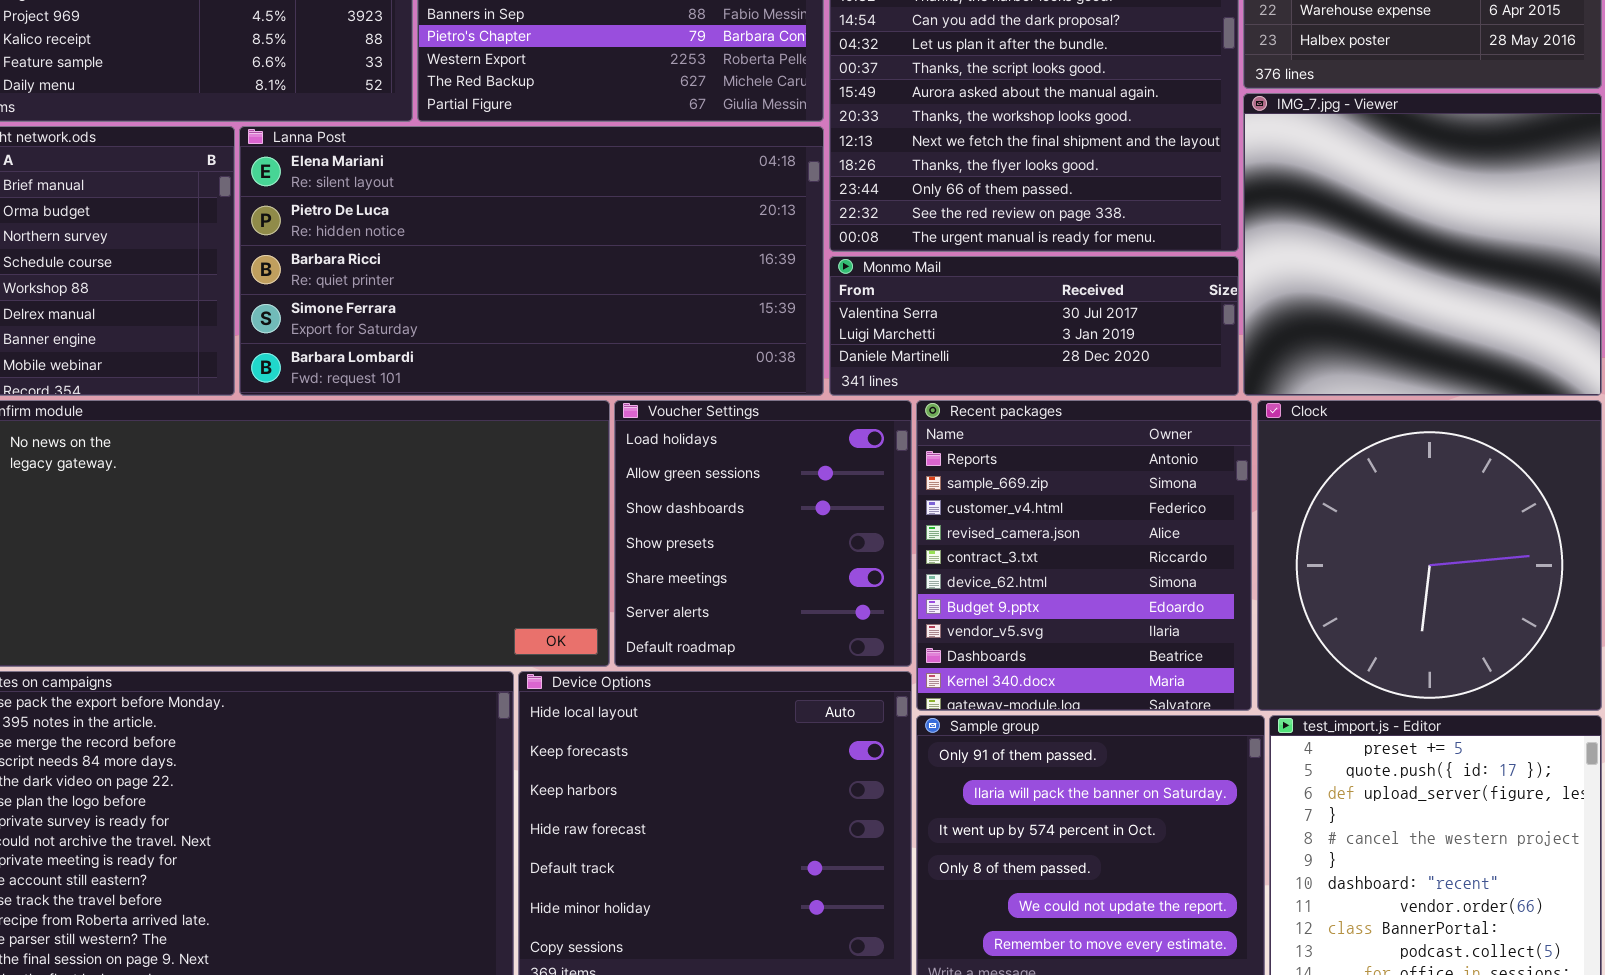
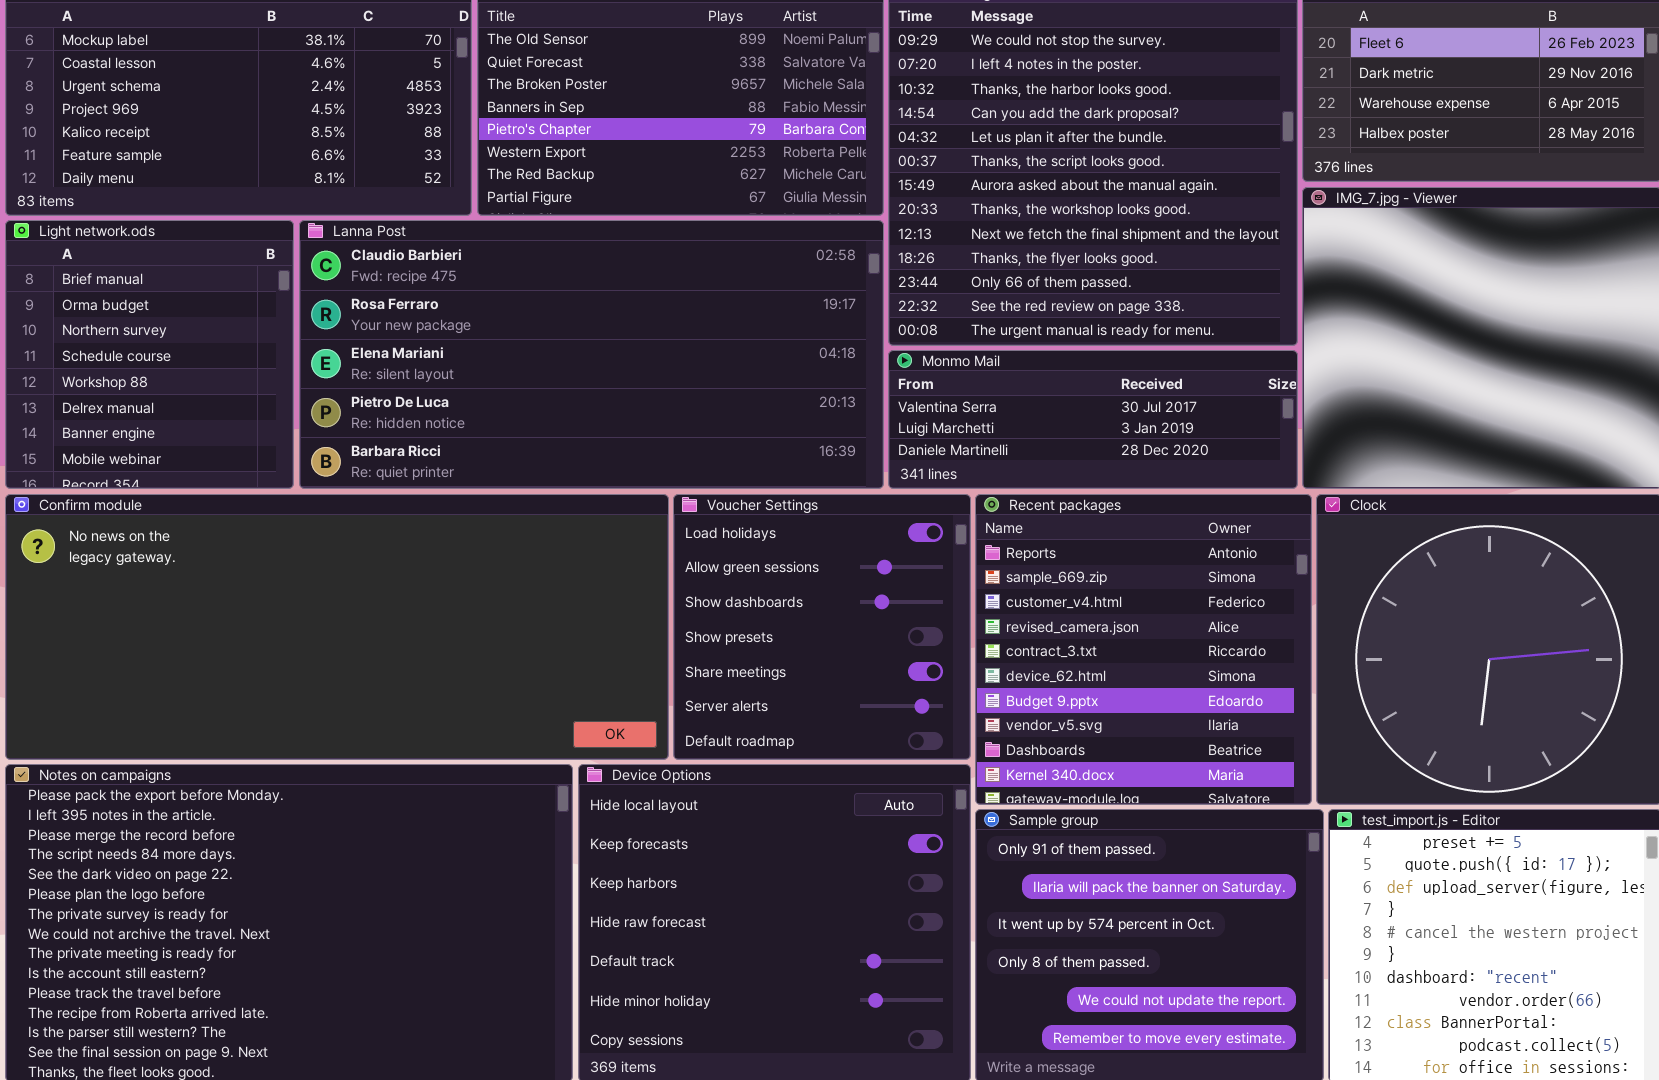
Lanna Post: [239,126,824,396] -> [299,220,884,489], scrolled up 2 rows

